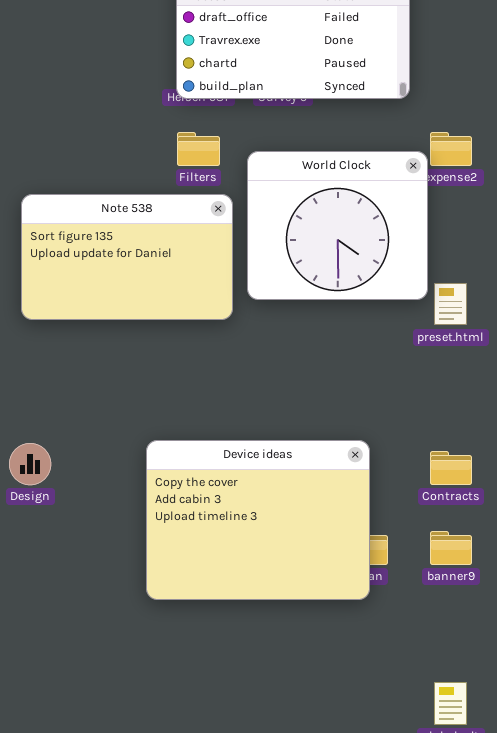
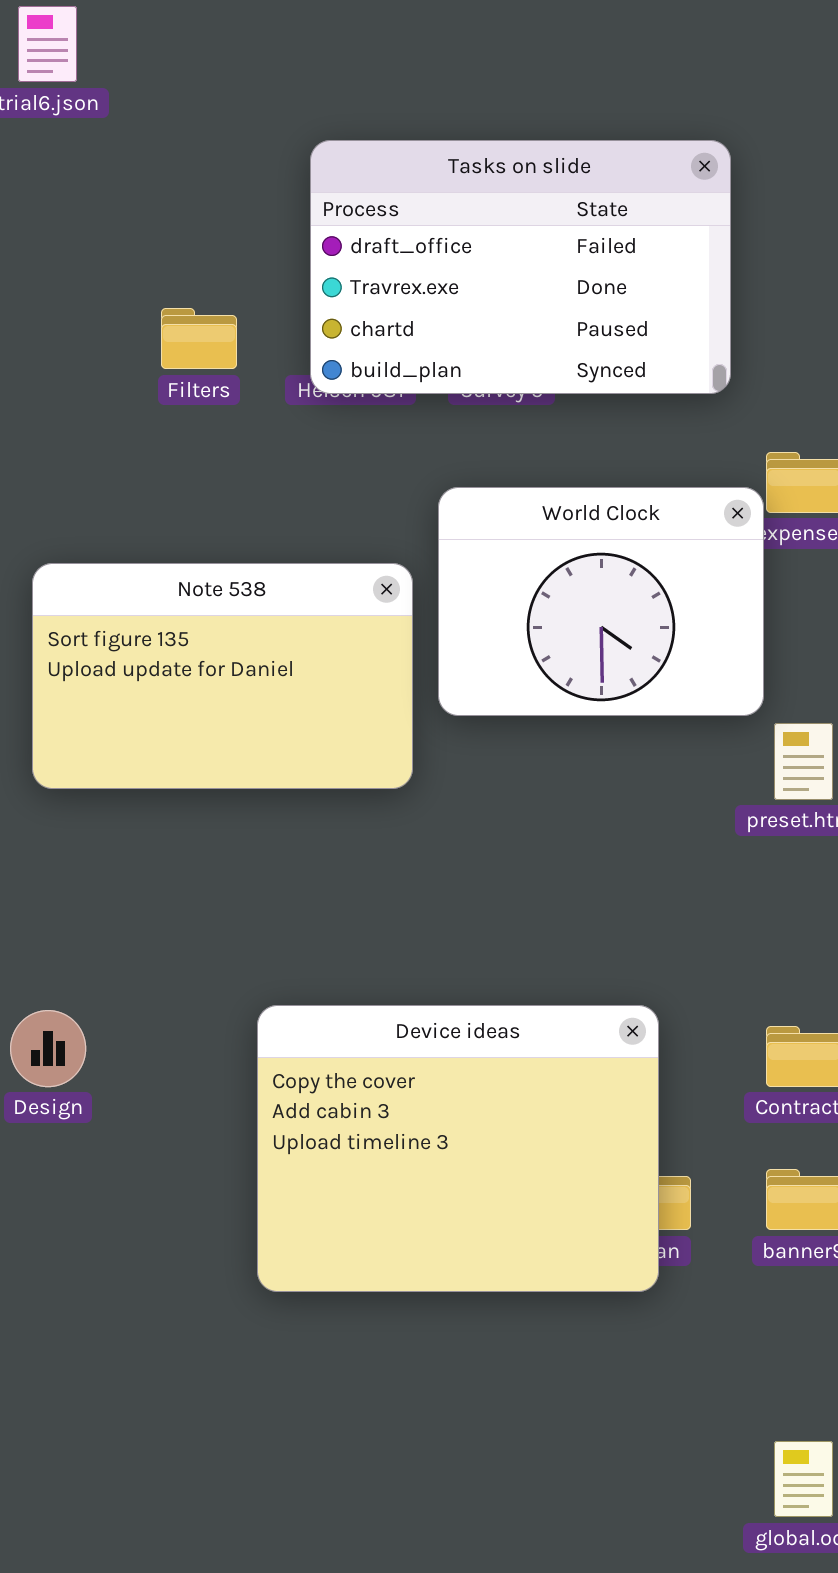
Filters: [177,132,220,166] -> [161,308,237,369], moved
World Clock: [247,151,428,300] -> [438,487,764,716], resized

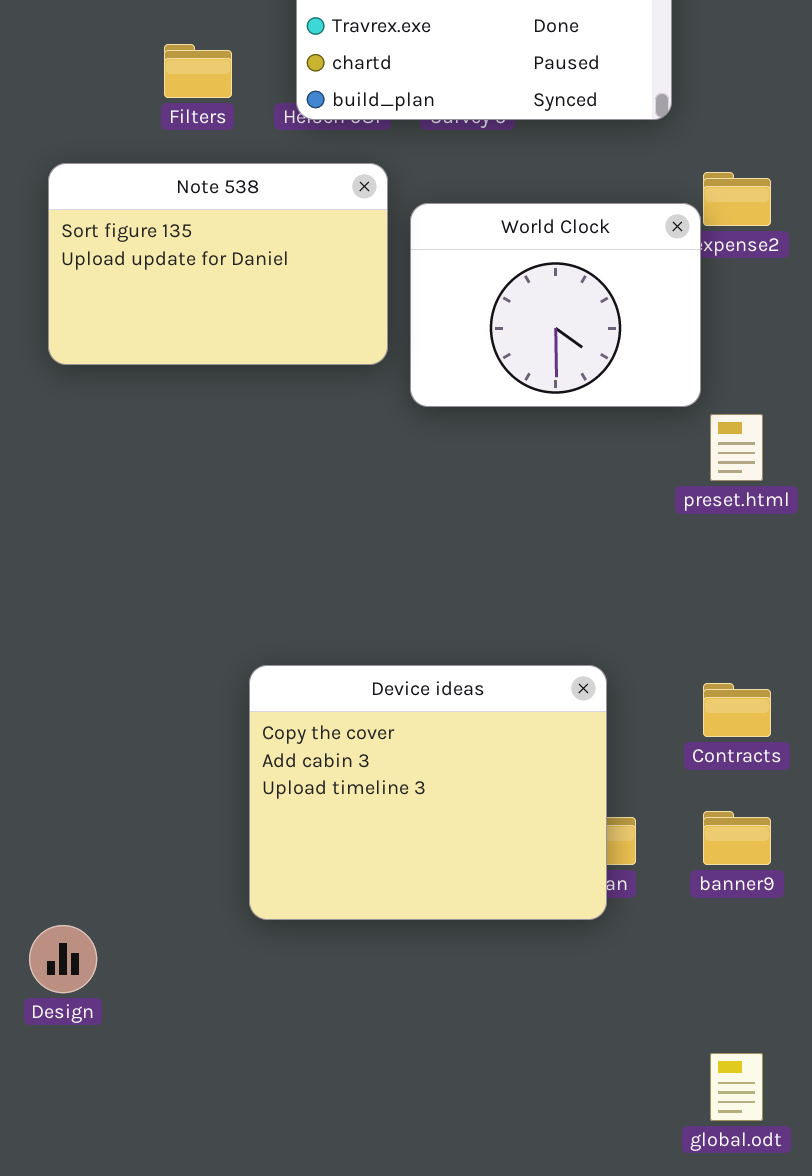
Note 538: [32,563,413,789] -> [48,163,388,365], moved
Design: [10,1010,86,1087] -> [29,925,97,993], moved

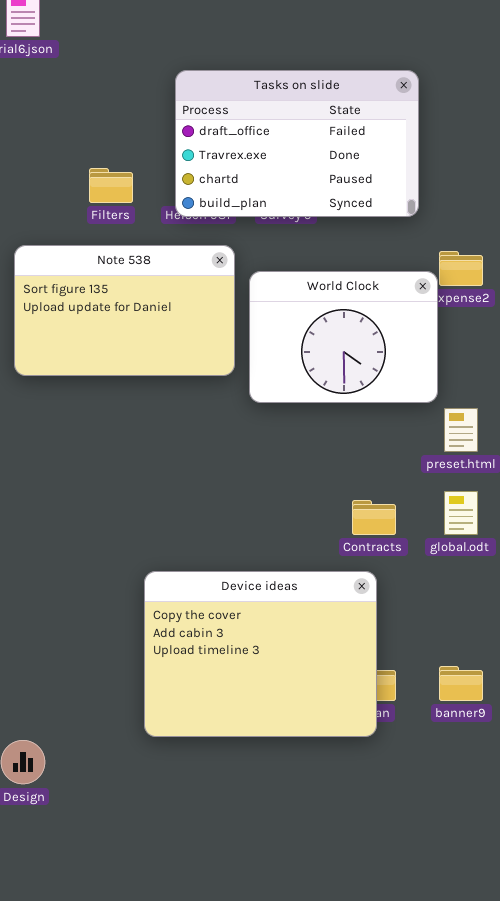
Contracts: [703,683,771,737] -> [352,500,396,535], moved
global.odt: [710,1053,763,1121] -> [444,491,478,535], moved

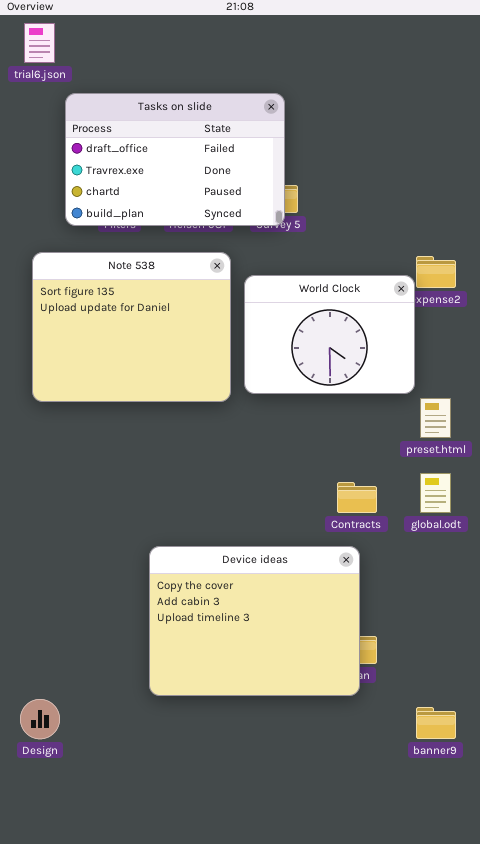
Tasks on slide: [175,70,419,217] -> [65,93,285,226], moved
Note 538: [14,245,235,376] -> [32,252,231,402], resized
banner9: [439,666,483,701] -> [416,707,456,739], moved

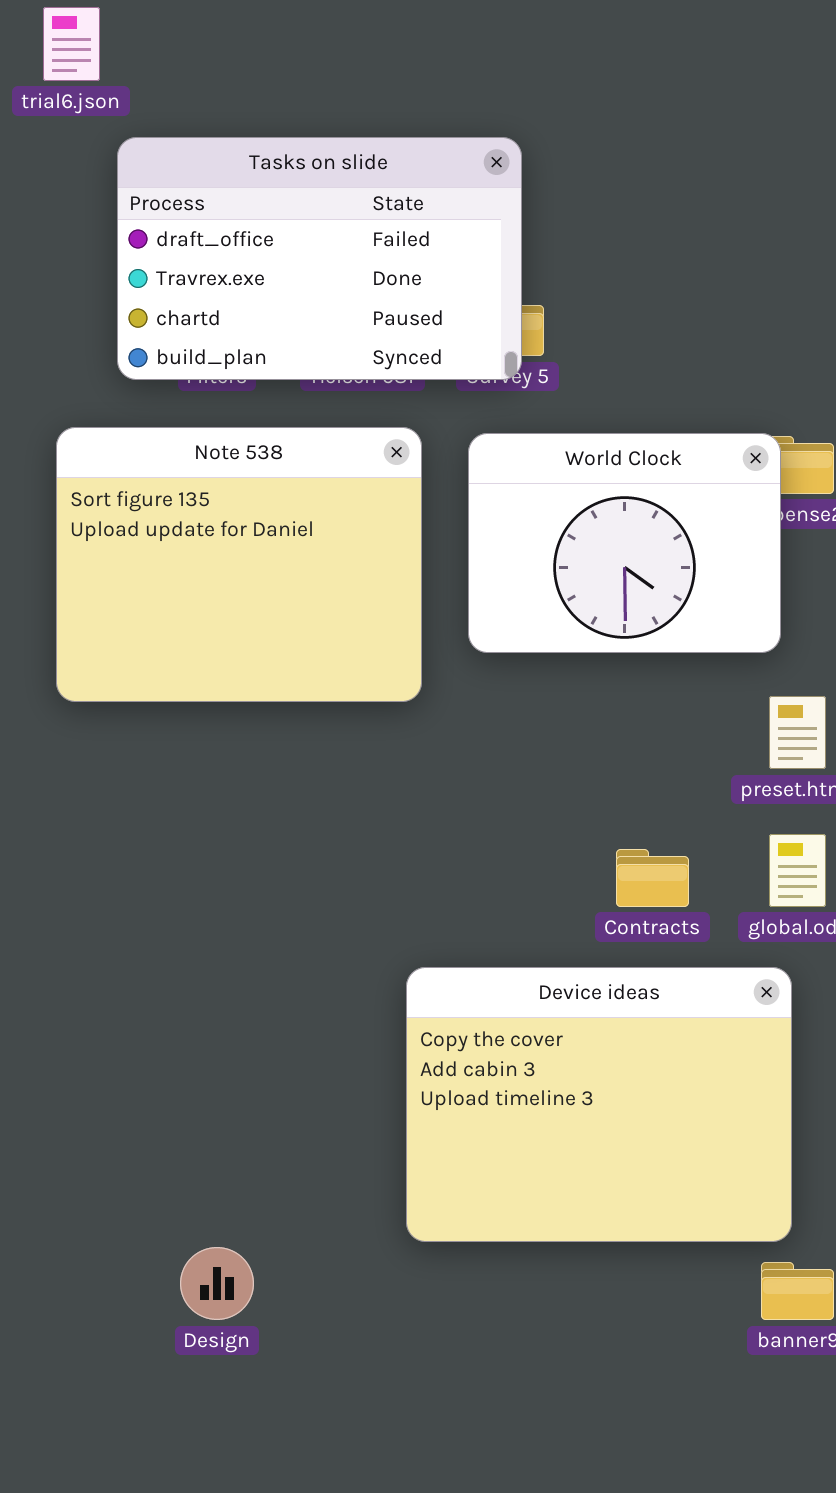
World Clock: [244,275,415,394] -> [468,433,781,653], moved
Device ideas: [149,546,360,696] -> [406,967,792,1242], moved
Design: [20,699,60,739] -> [180,1247,254,1320], moved

